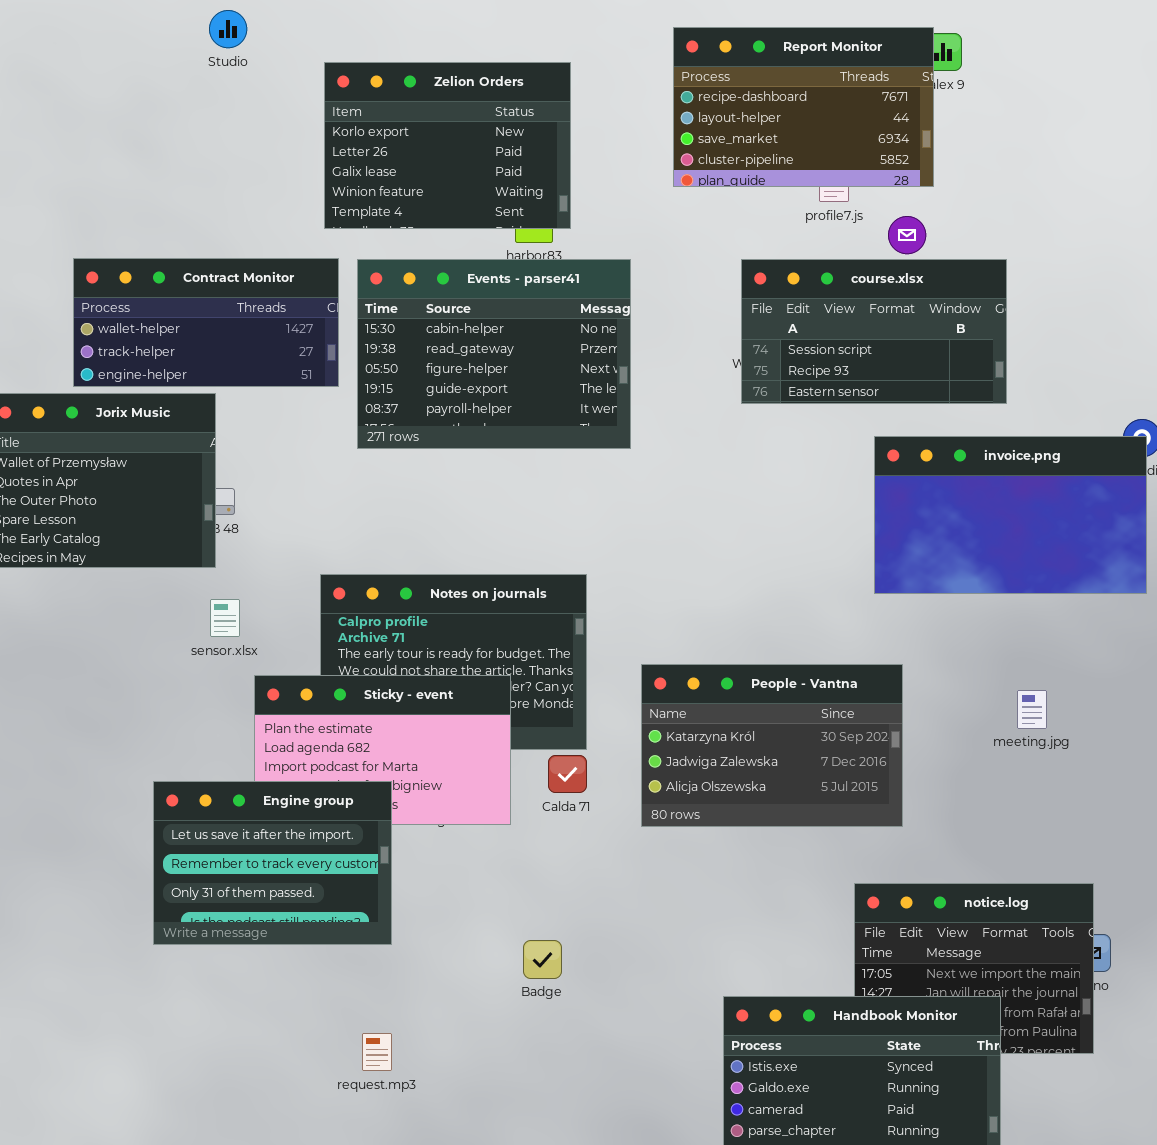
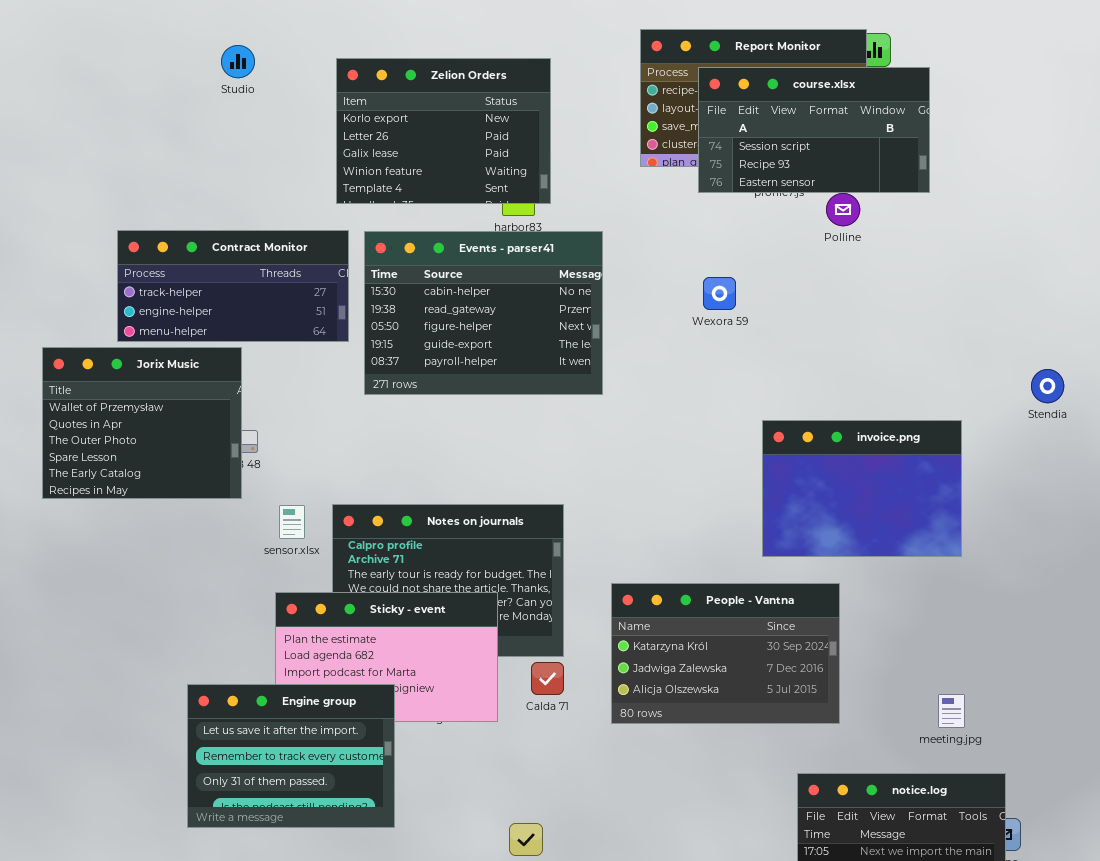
Studio: [209,10,247,48] -> [221,45,255,78], moved
Contract Monitor: [73,258,339,387] -> [117,230,349,342], scrolled down 1 row
course.xlsx: [741,259,1007,404] -> [698,67,930,193], moved
invoice.png: [874,436,1147,594] -> [762,420,962,557], moved, resized
sensor.xlsx: [210,599,240,637] -> [279,505,305,539], moved
meeting.jpg: [1017,690,1047,729] -> [938,694,965,728], moved

